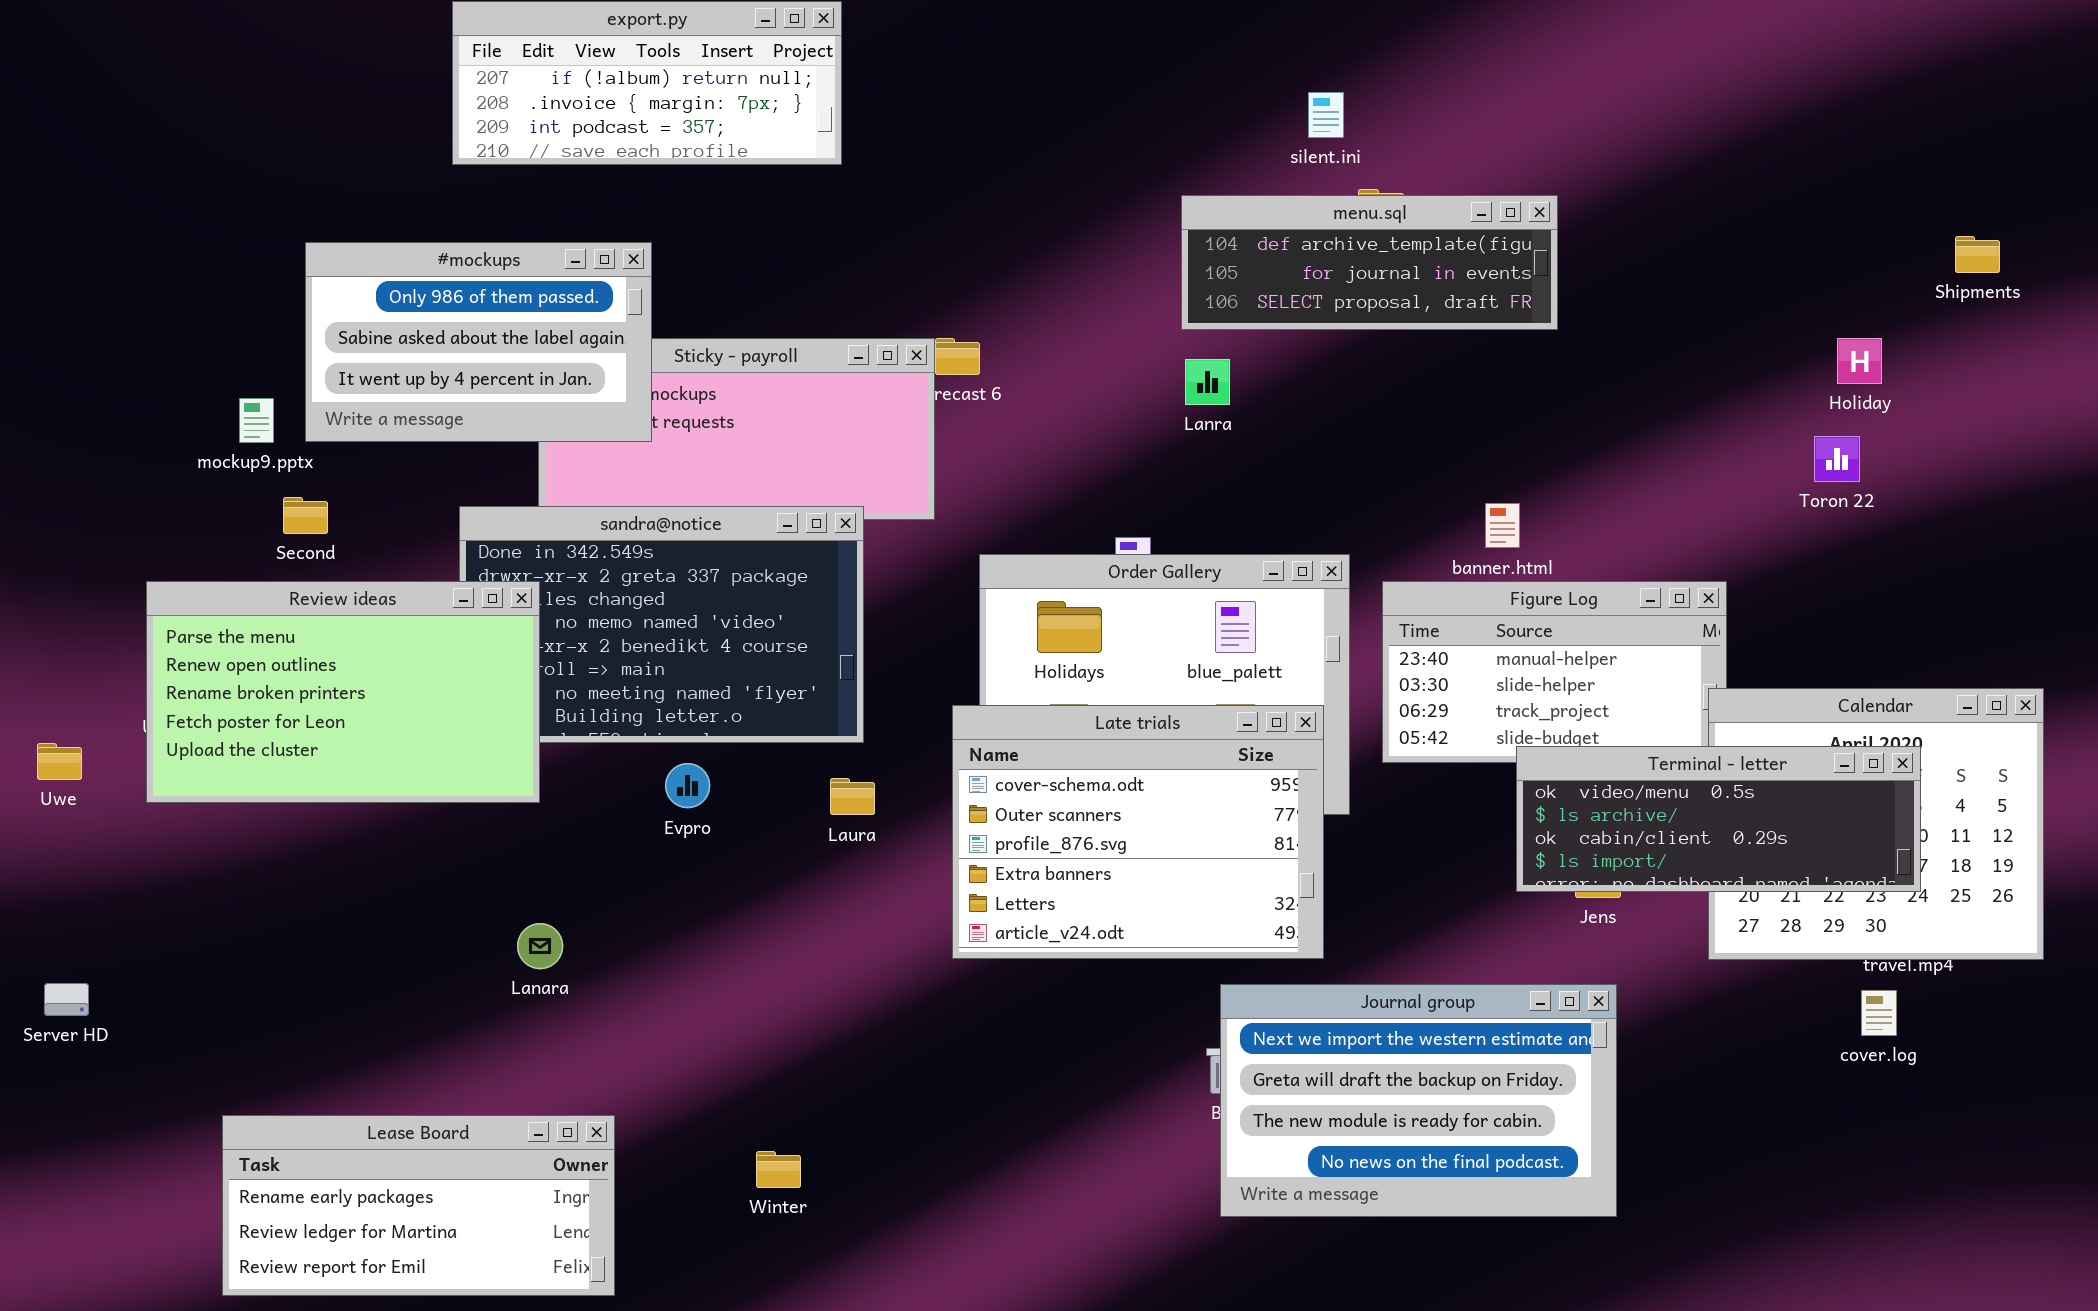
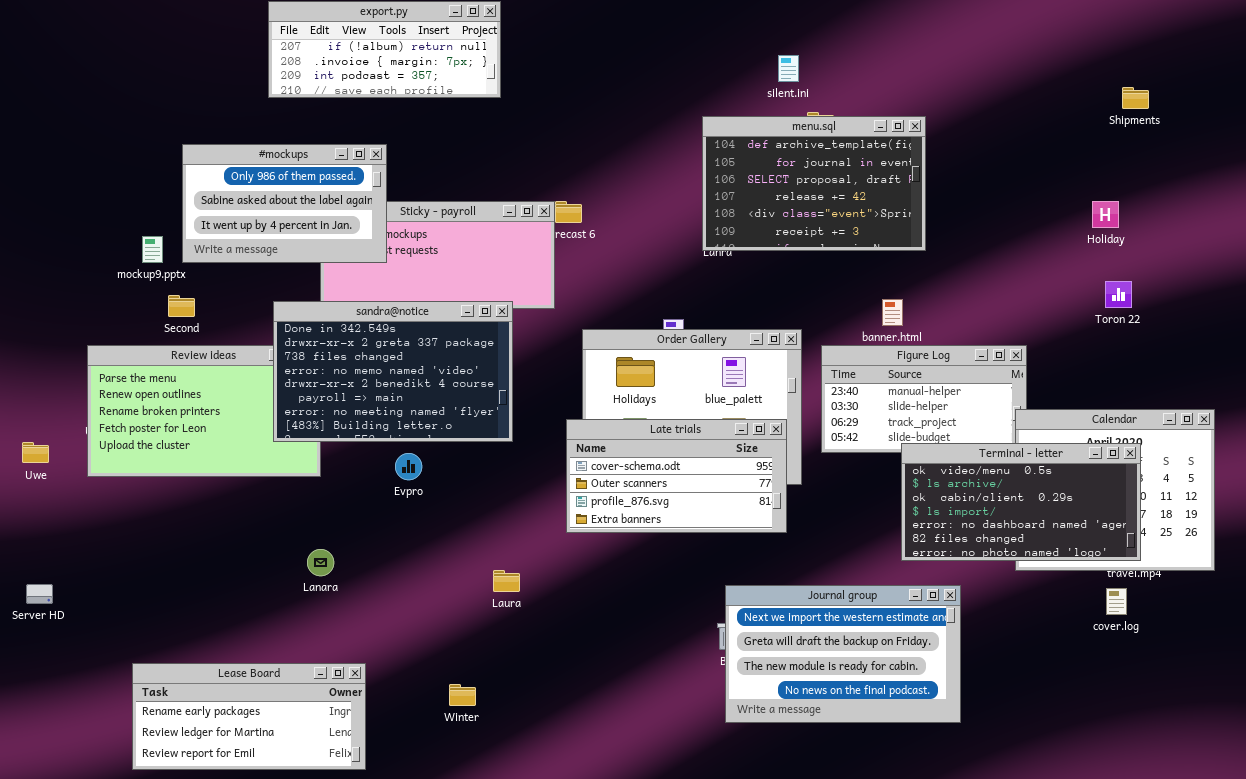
menu.sql: [1181,195,1558,330] -> [702,116,926,251], resized
Shipments: [1955,236,2000,273] -> [1122,87,1149,109], moved
Toron 22: [1814,436,1860,482] -> [1105,281,1132,308], moved
sandra@notice: [459,506,864,743] -> [273,301,513,442], raised
Late trials: [952,705,1324,959] -> [566,419,787,533], resized
Terminal - letter: [1516,746,1921,892] -> [901,443,1141,561], resized
Laura: [830,778,875,815] -> [493,570,520,592], moved

